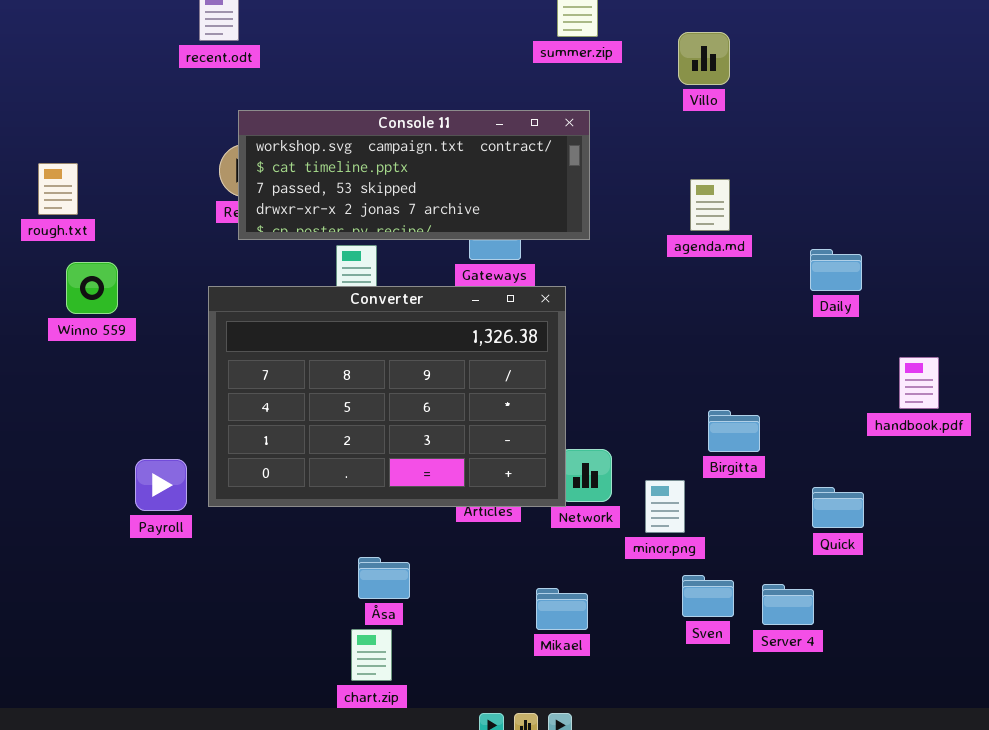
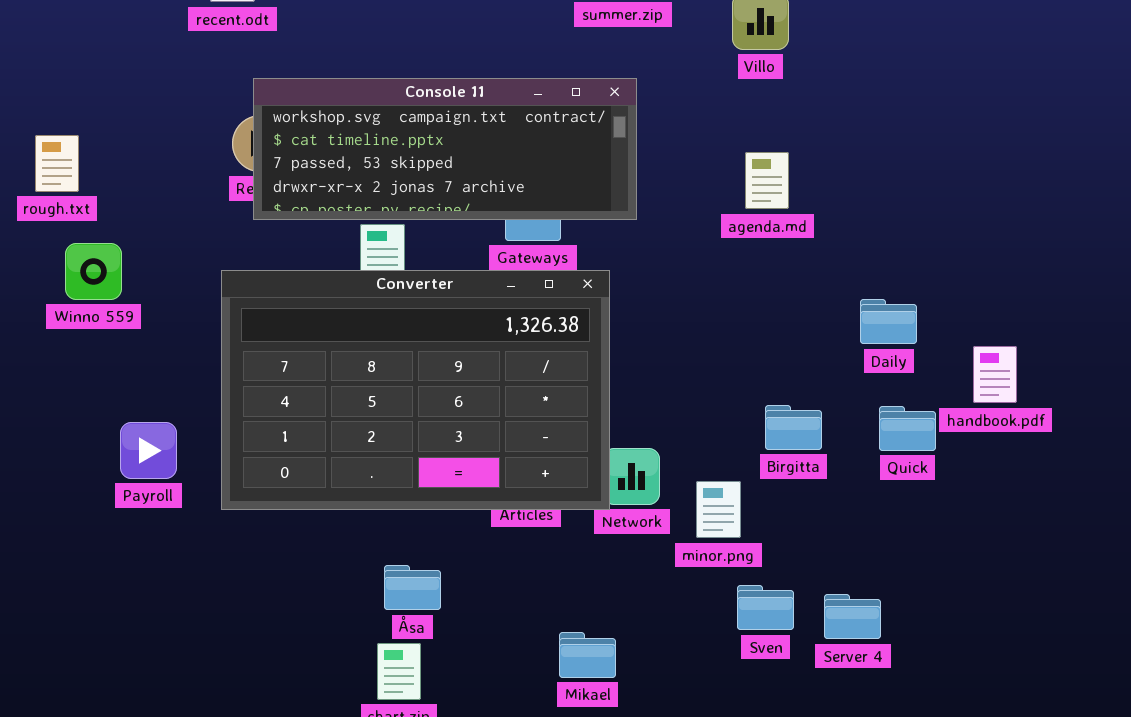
Daily: [810,249,862,291] -> [860,299,917,344], moved
Payroll: [135,459,187,511] -> [120,422,177,479], moved
Quick: [812,487,864,528] -> [879,406,936,451], moved
Mikael: [536,588,588,630] -> [559,632,616,678], moved

